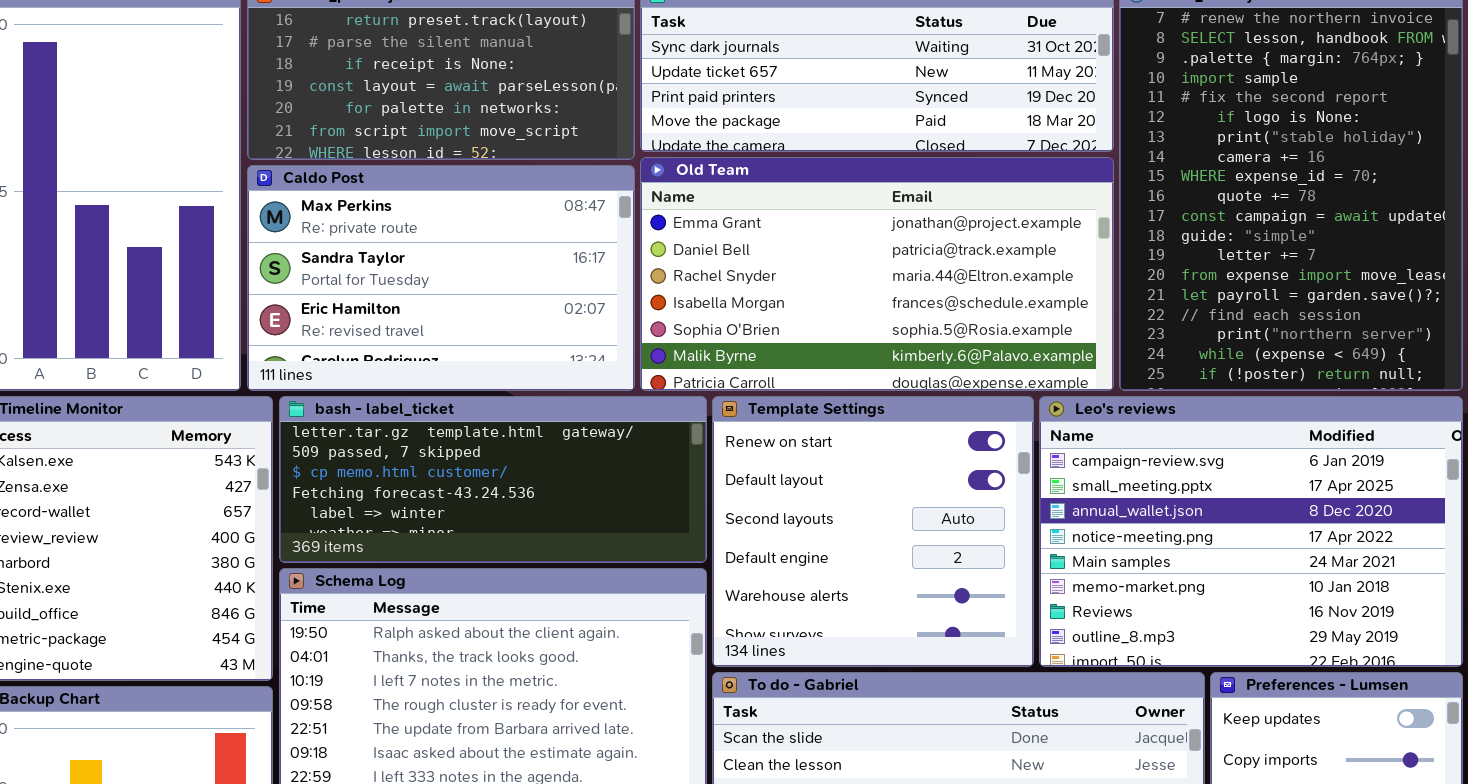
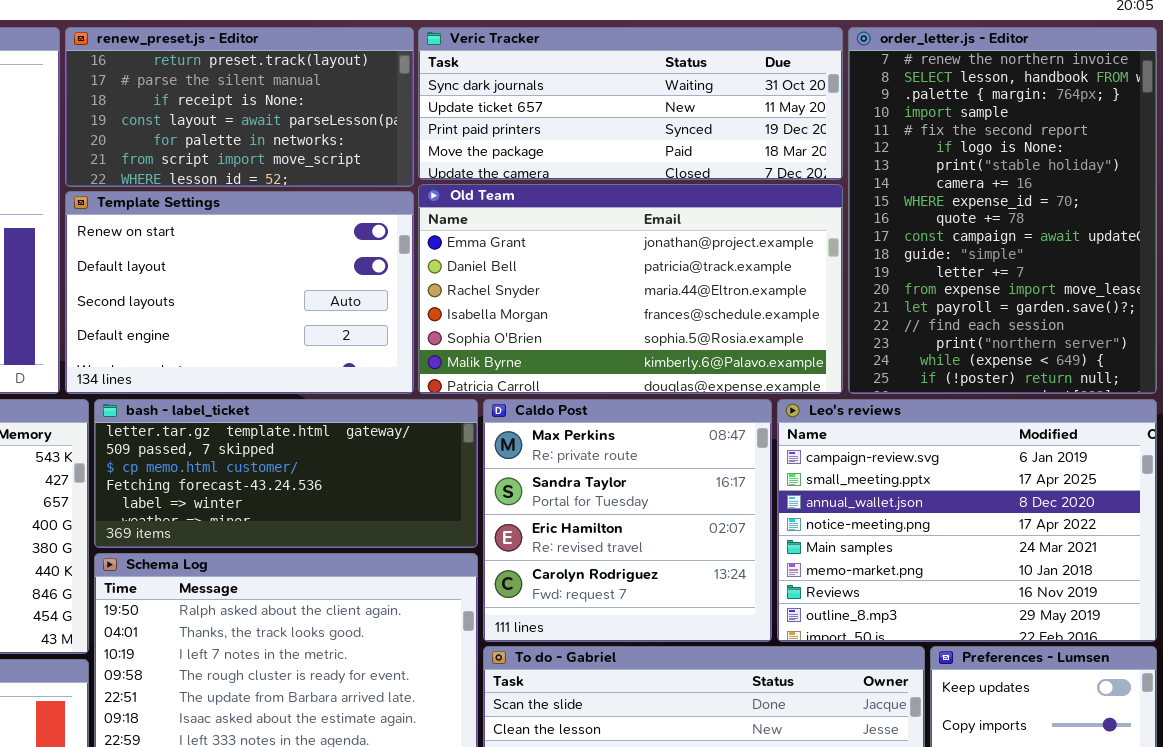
Caldo Post: [247,165,635,391] -> [483,399,772,642], moved, resized
Template Settings: [712,396,1034,667] -> [65,191,414,394], moved, resized

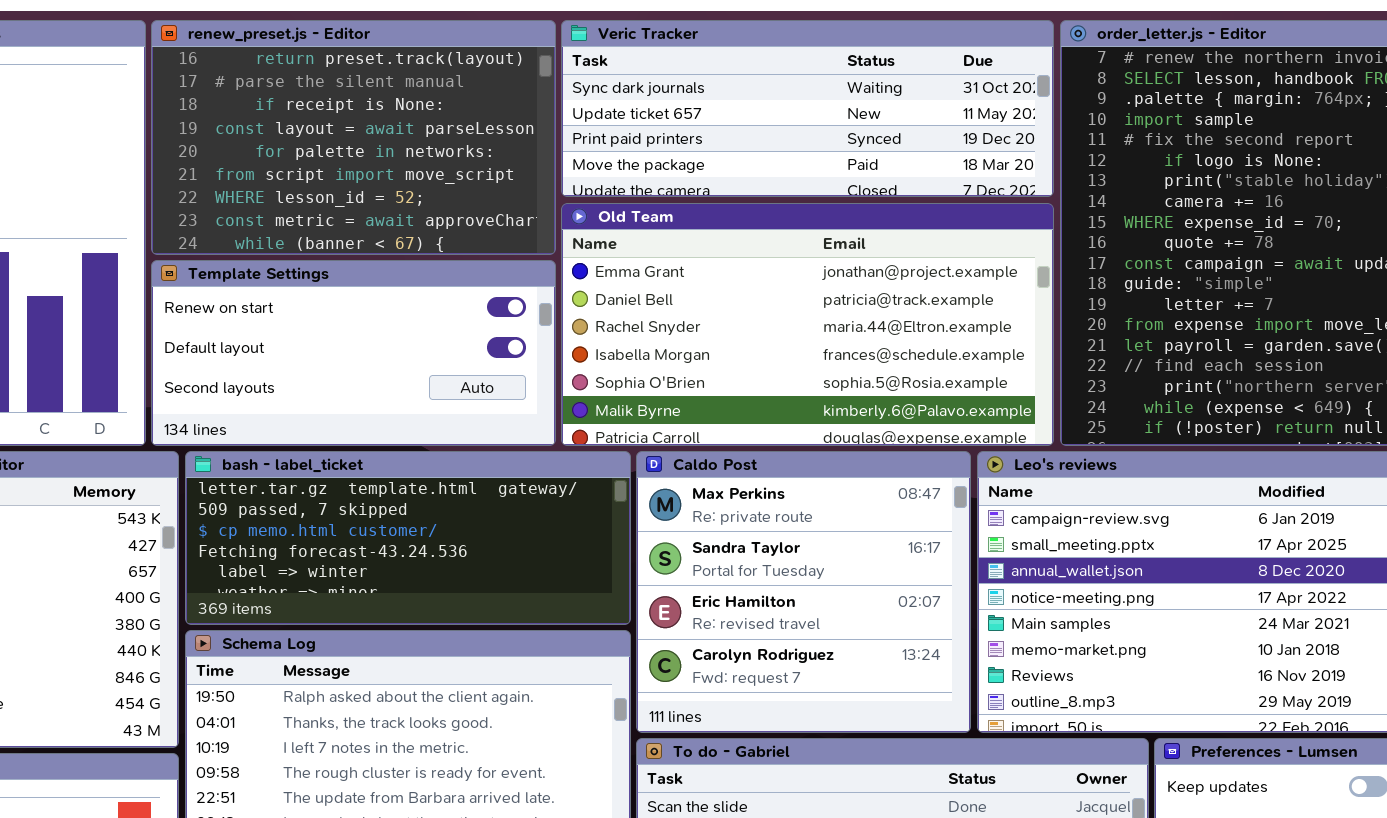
renew_preset.js - Editor: [65,27,414,187] -> [151,20,556,255], resized
Template Settings: [65,191,414,394] -> [151,260,556,446], resized

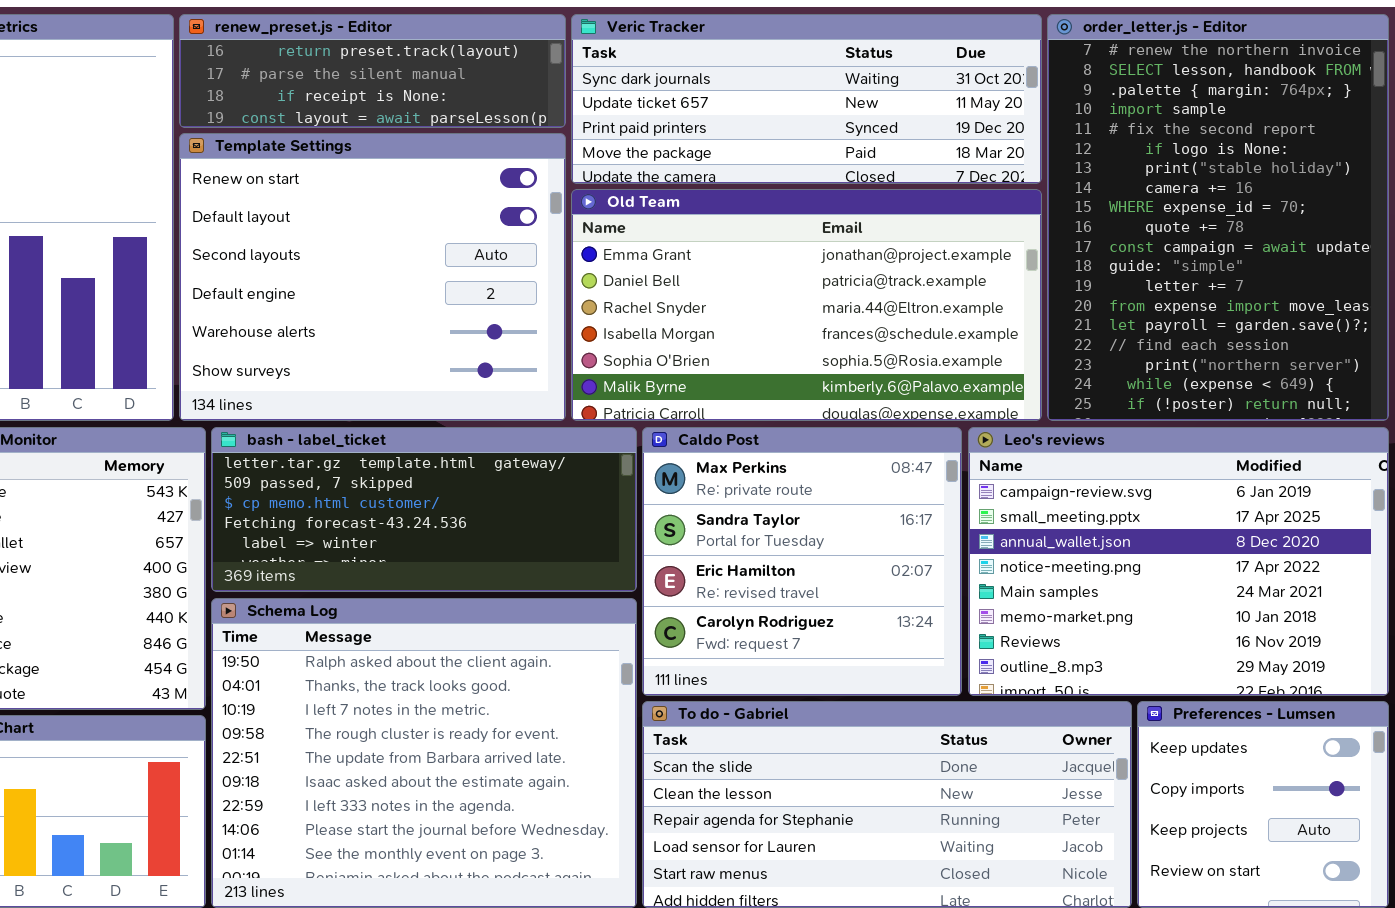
renew_preset.js - Editor: [151,20,556,255] -> [179,14,566,128], resized
Template Settings: [151,260,556,446] -> [179,133,566,421], resized

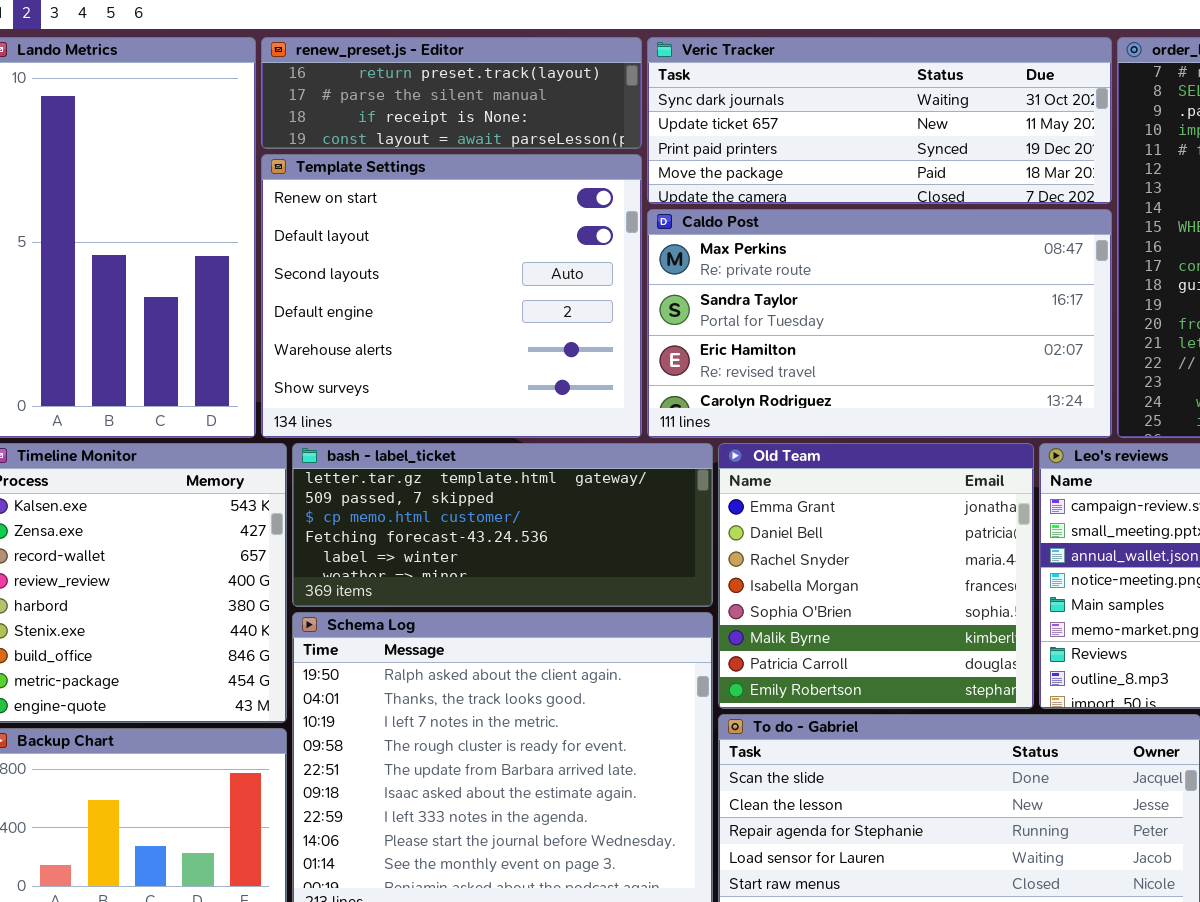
Old Team: [571,189,1042,421] -> [718,443,1034,709], moved, resized
Caldo Post: [642,427,962,696] -> [647,209,1112,438], moved, resized

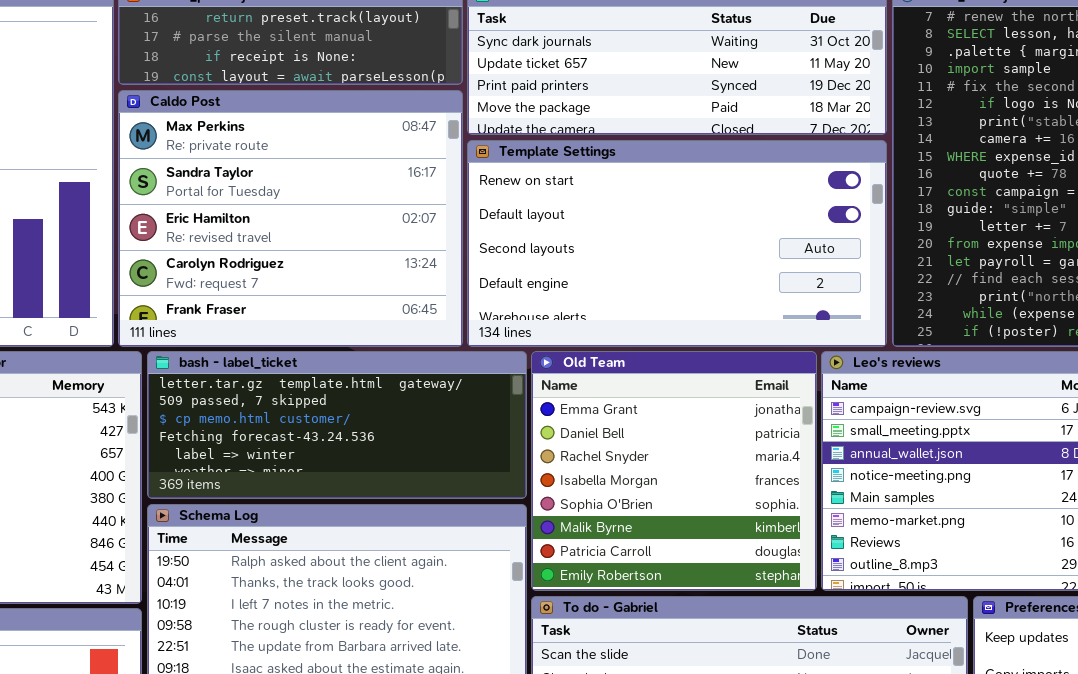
Template Settings: [261,154,642,438] -> [467,140,887,347], moved, resized
Caldo Post: [647,209,1112,438] -> [118,90,463,347], moved, resized

